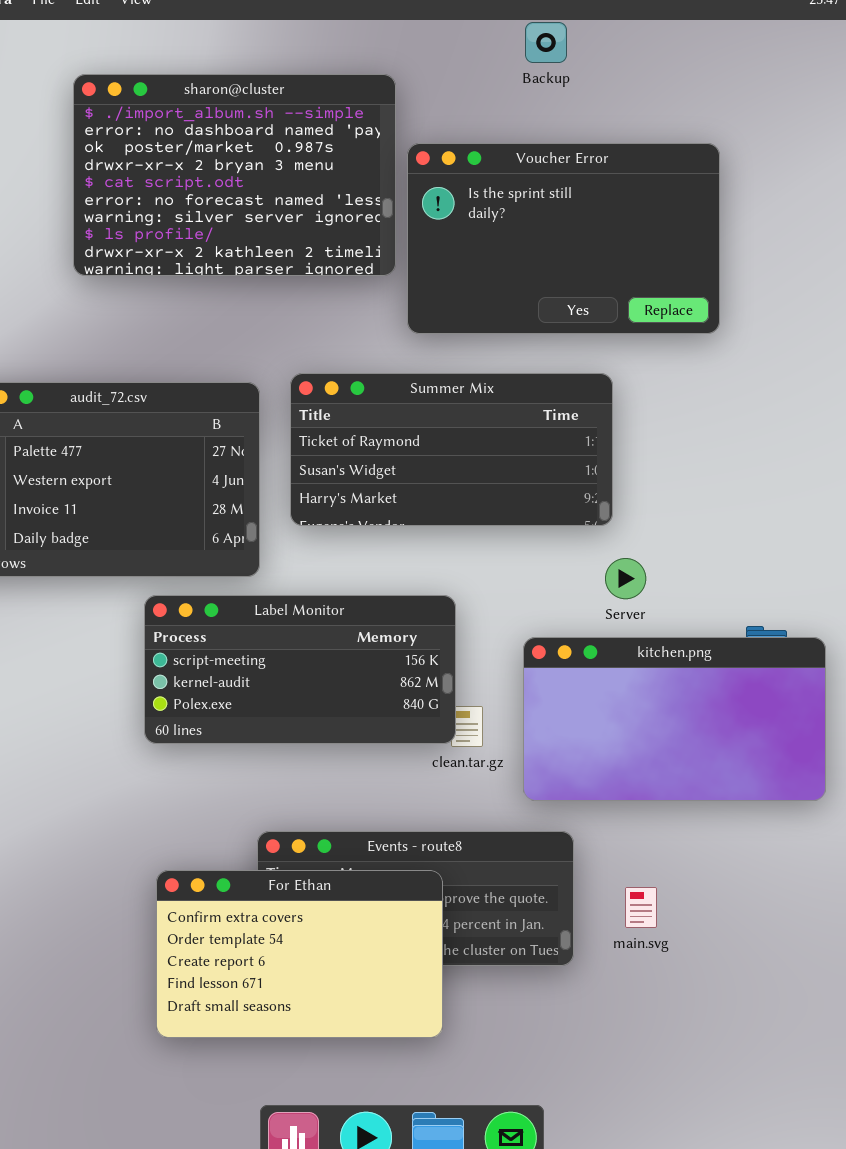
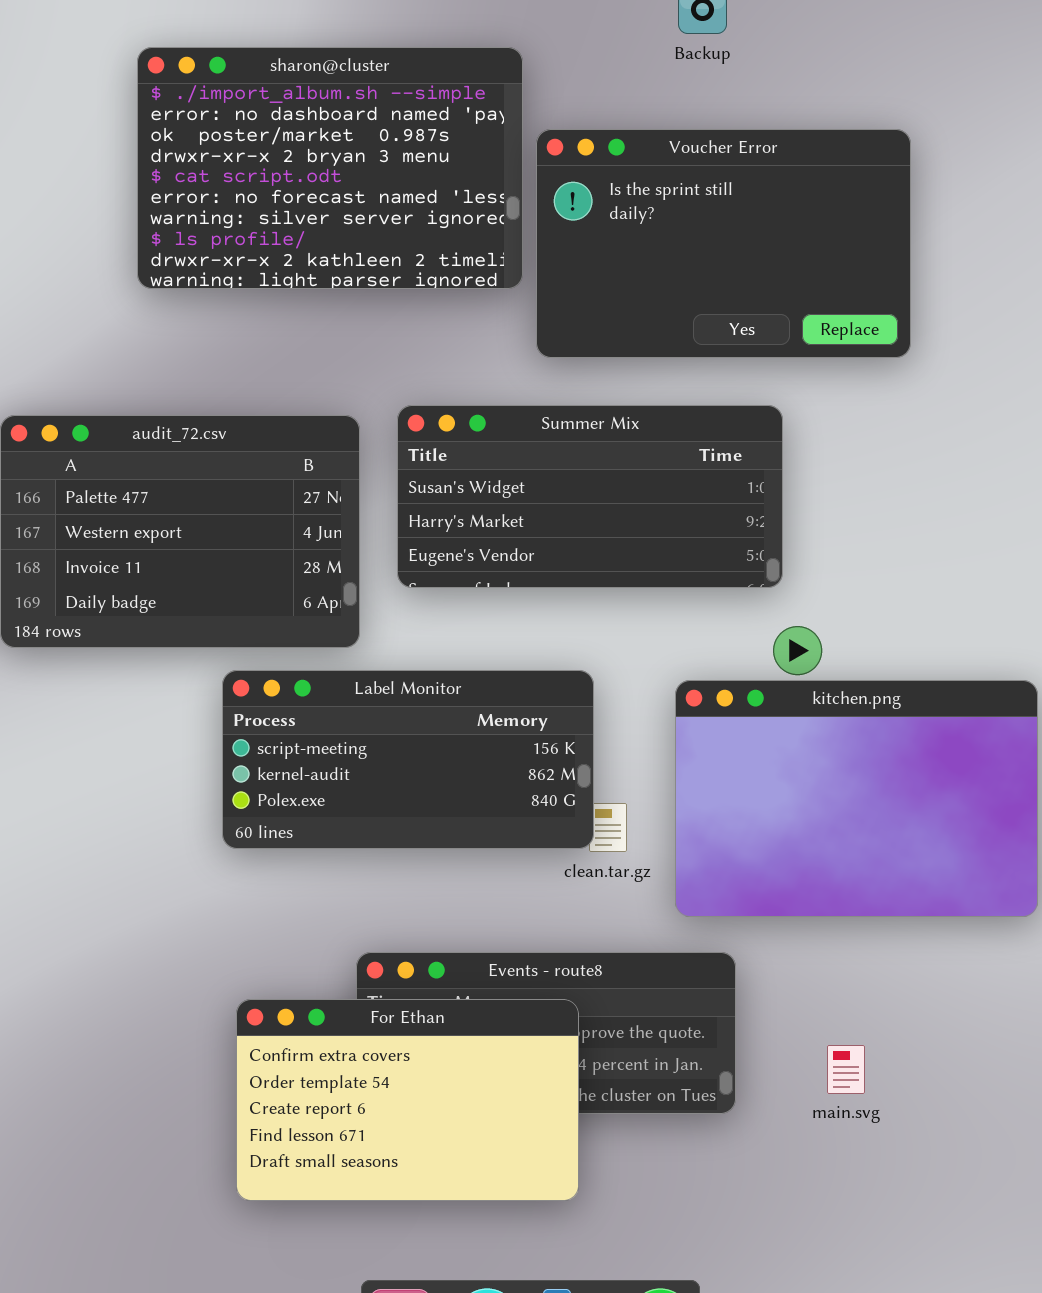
Summer Mix: [290,373,613,526] -> [397,405,783,588], scrolled down 1 row
kitchen.png: [523,637,826,801] -> [675,680,1038,917], resized
main.svg: [625,887,657,928] -> [827,1045,865,1094], moved

